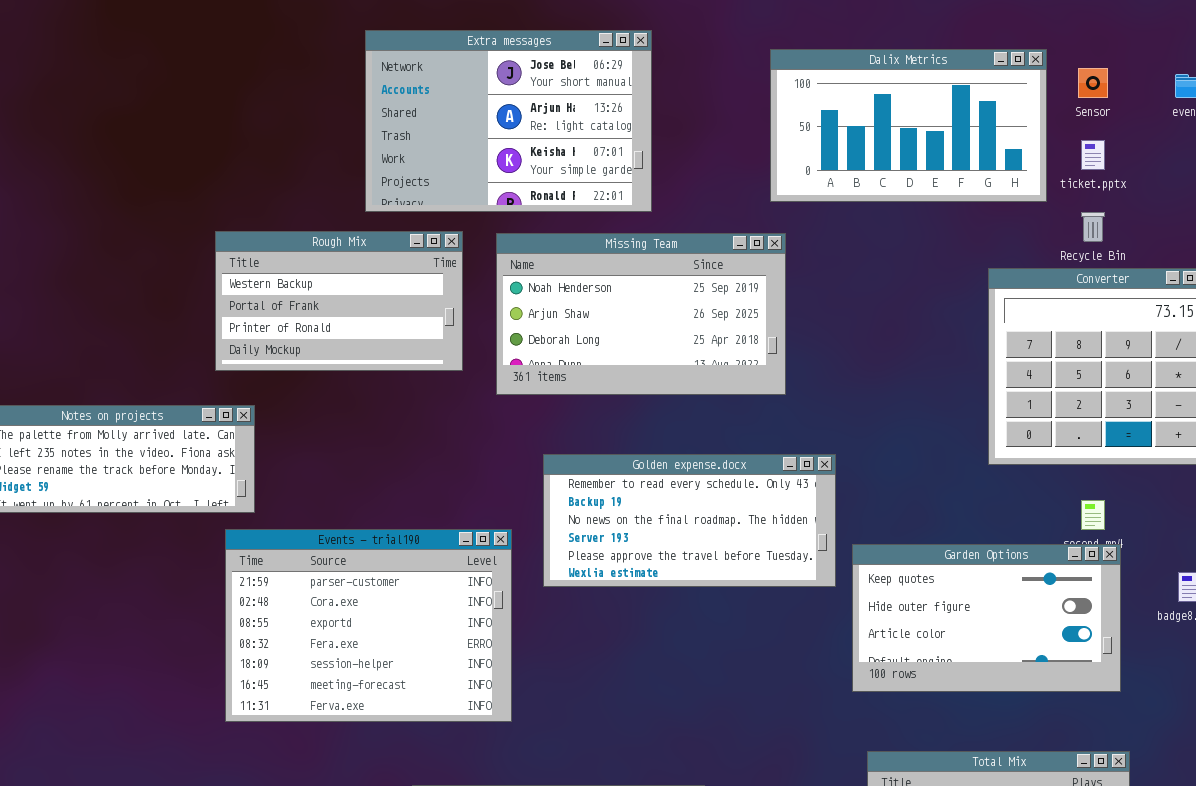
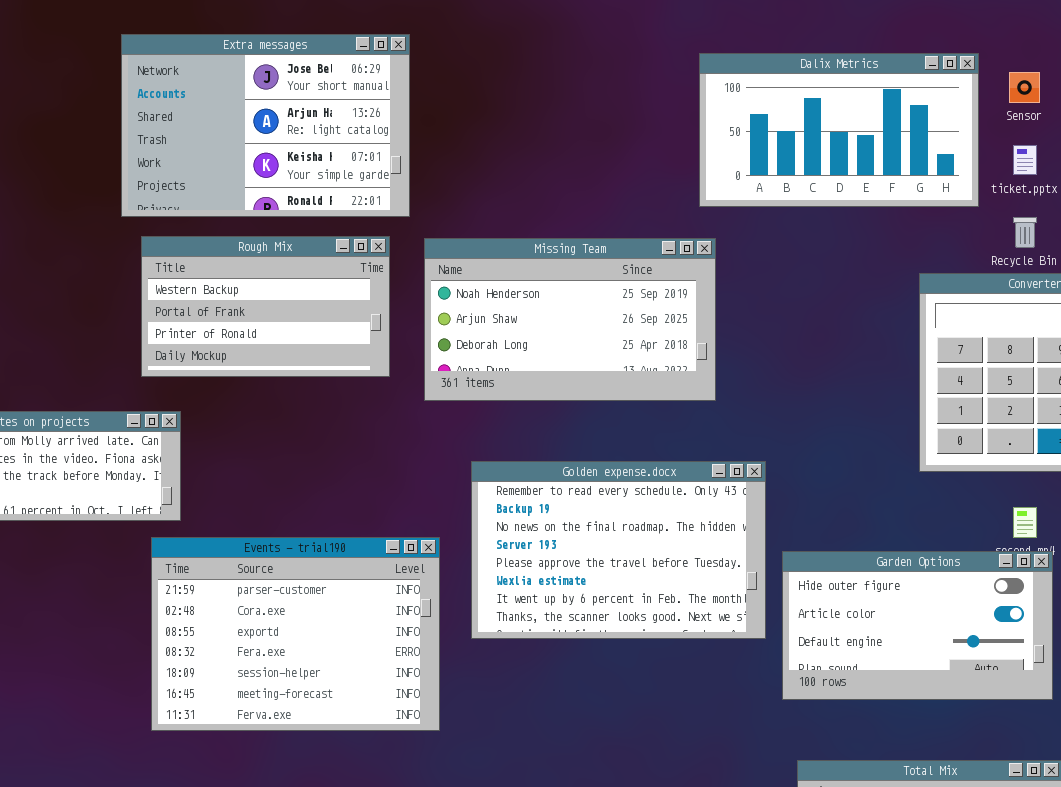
Extra messages: [365,30,652,212] -> [121,34,410,217], moved
Golden expense.docx: [543,454,836,587] -> [471,461,766,639], resized
Garden Options: [852,544,1121,692] -> [782,551,1053,700], scrolled down 1 row

